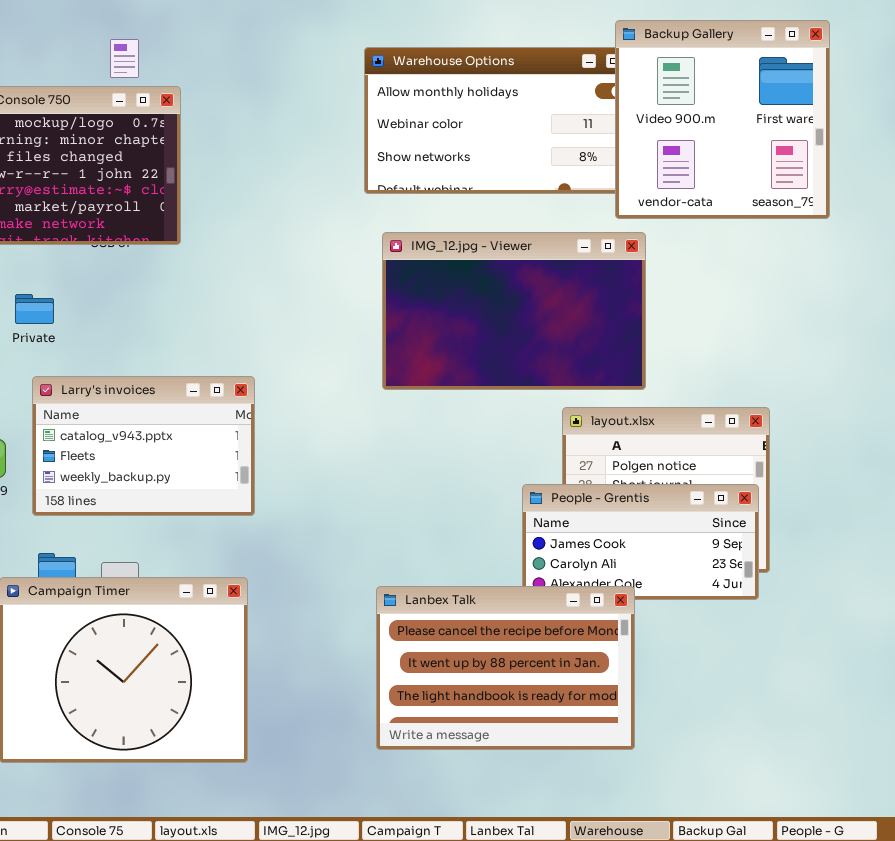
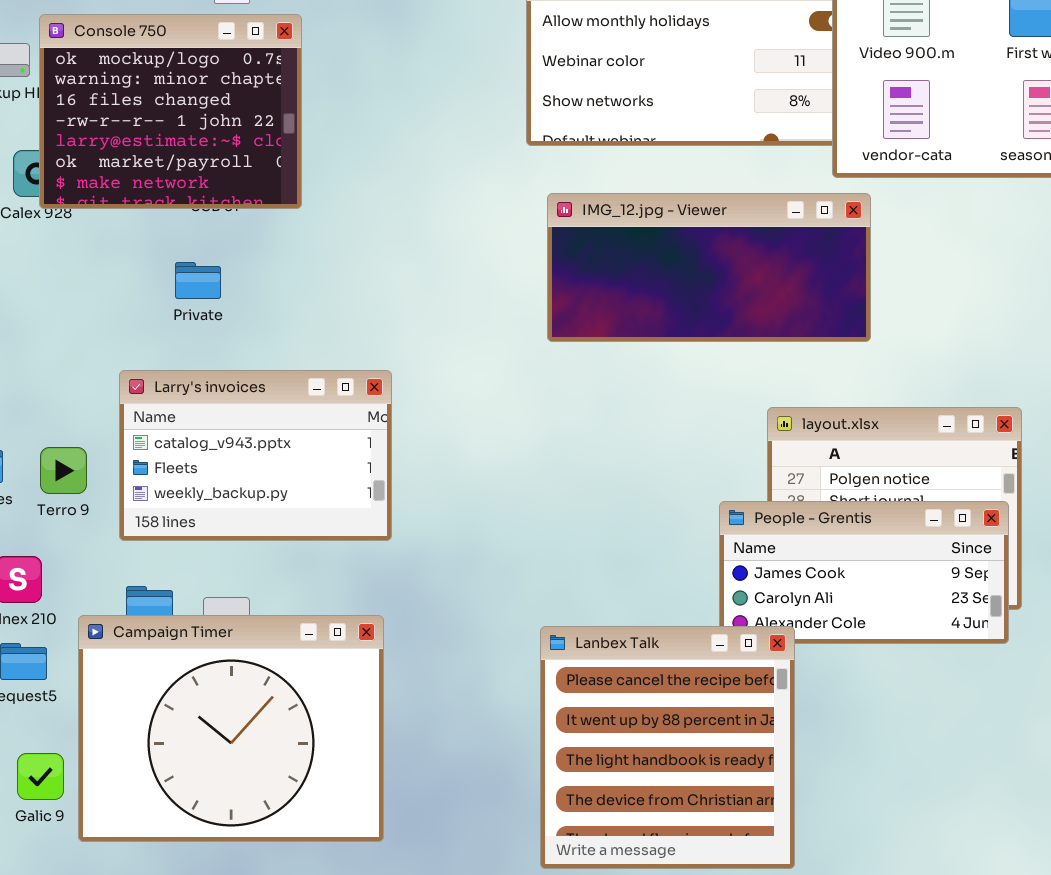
IMG_12.jpg - Viewer: [382,232,646,390] -> [547,193,871,342], resized
Private: [15,294,54,324] -> [175,262,221,299], moved
Lanbex Talk: [376,586,635,750] -> [540,626,795,869], resized

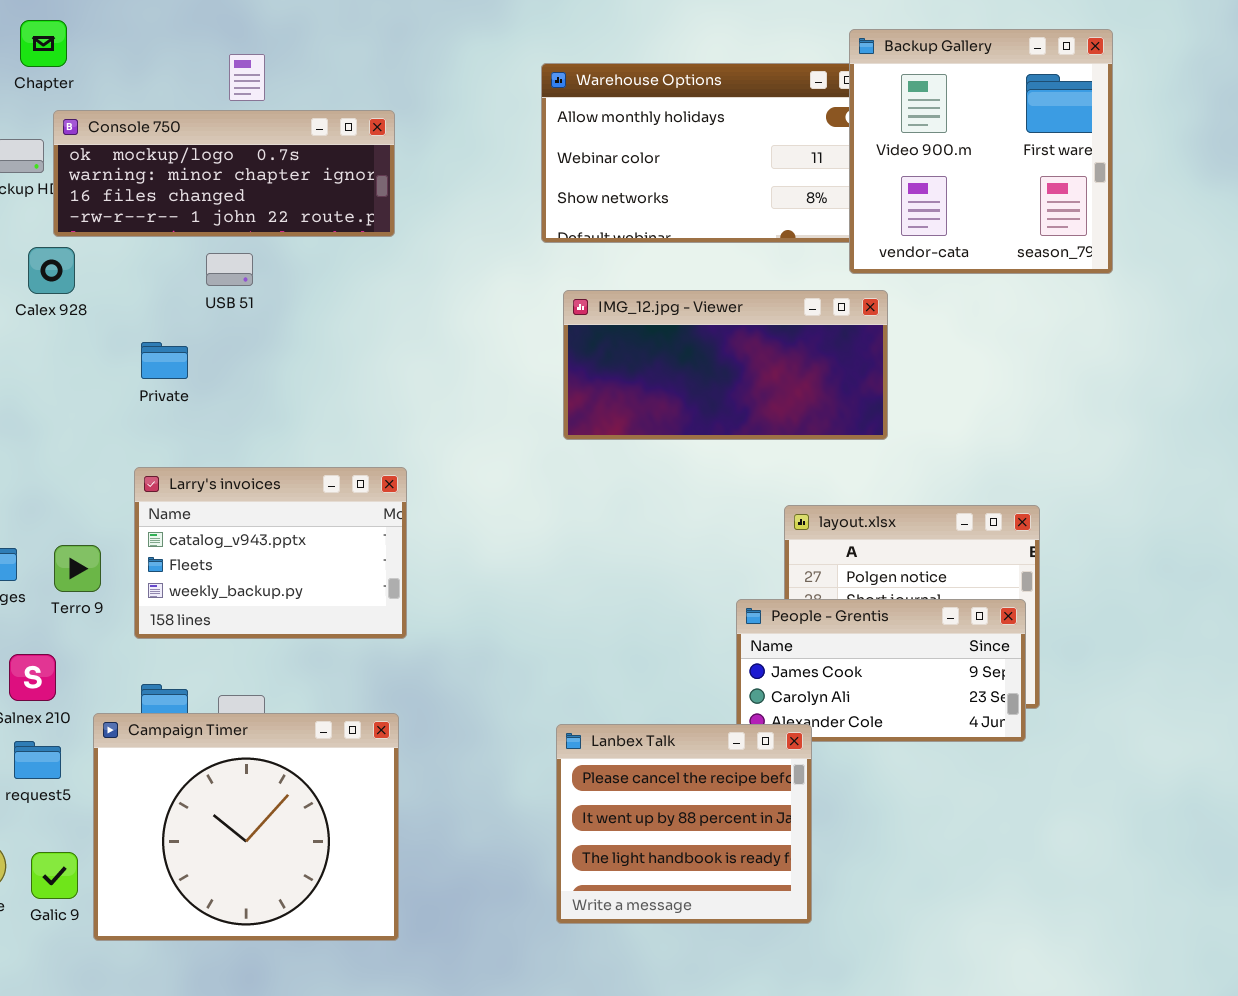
Console 750: [39,14,302,209] -> [53,110,395,237], resized
Private: [175,262,221,299] -> [141,342,188,379], moved
Lanbex Talk: [540,626,795,869] -> [556,724,812,924], resized

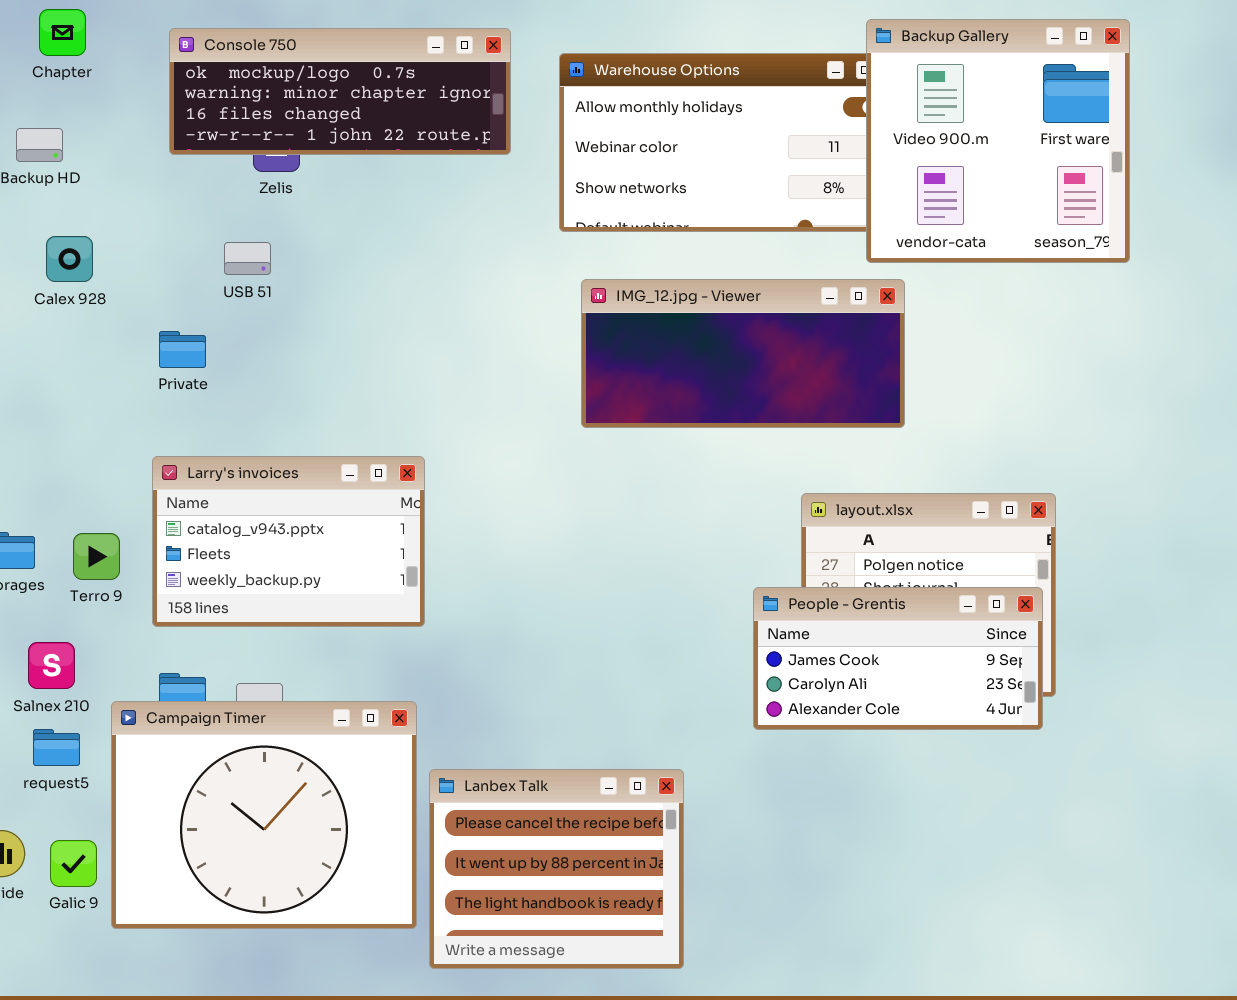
Console 750: [53,110,395,237] -> [169,28,511,155], moved
Lanbex Talk: [556,724,812,924] -> [429,769,684,969], moved

